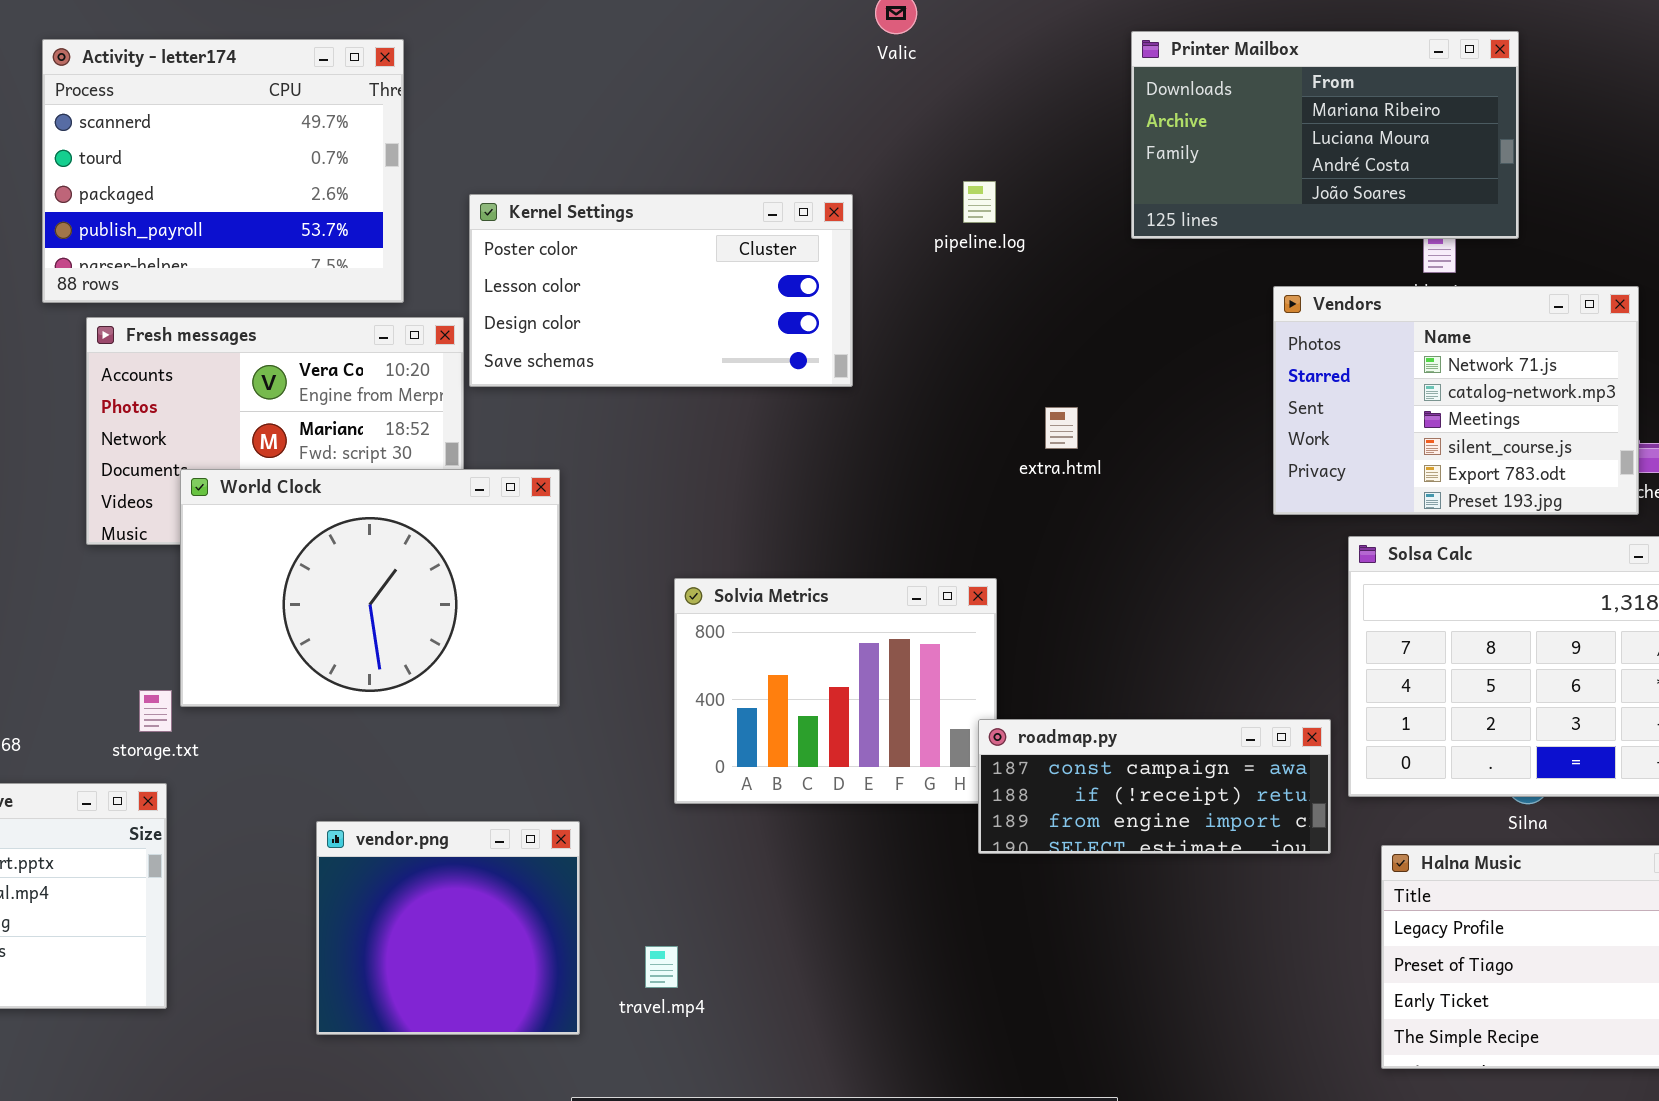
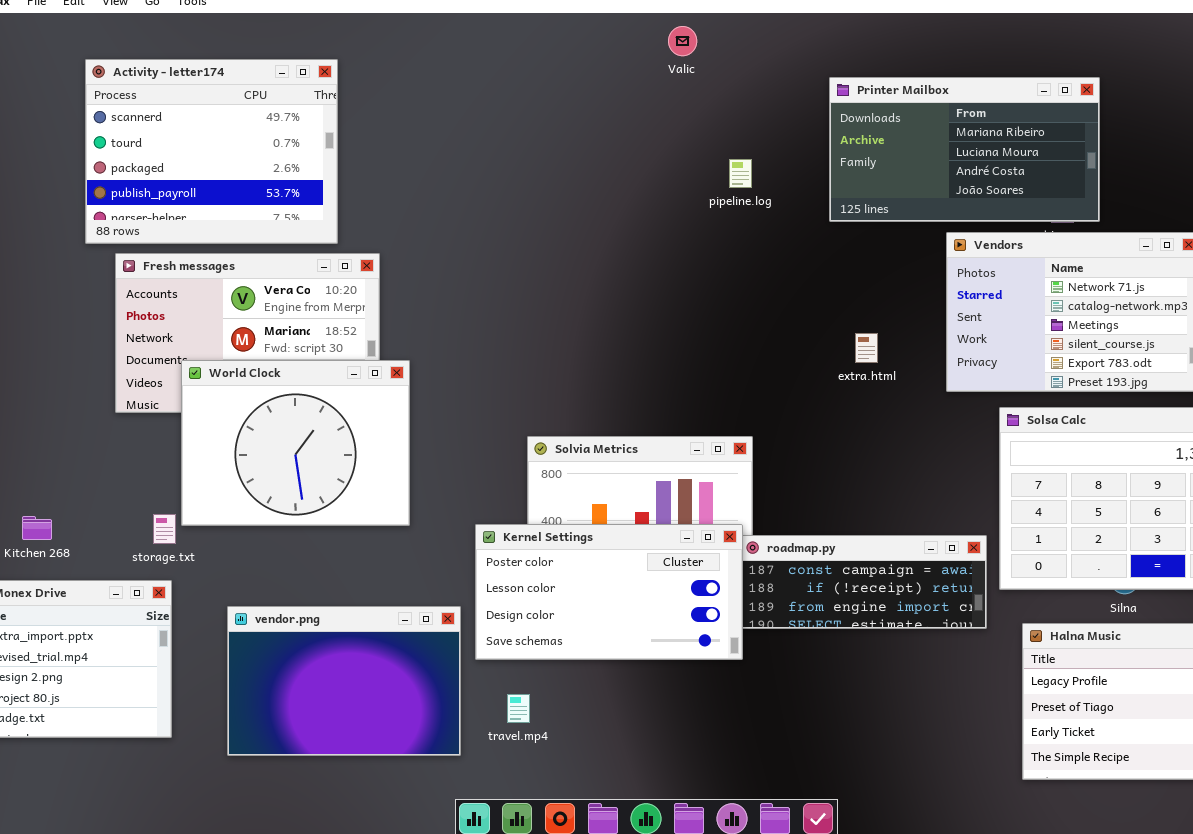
Printer Mailbox: [1131,31,1519,239] -> [829,77,1100,222], moved
Kernel Settings: [469,194,853,387] -> [475,524,743,660], moved
extra.html: [1045,407,1078,449] -> [855,333,878,363], moved
World Clock: [180,469,560,707] -> [181,360,410,526], resized
vendor.png: [316,821,580,1035] -> [227,606,461,756], resized

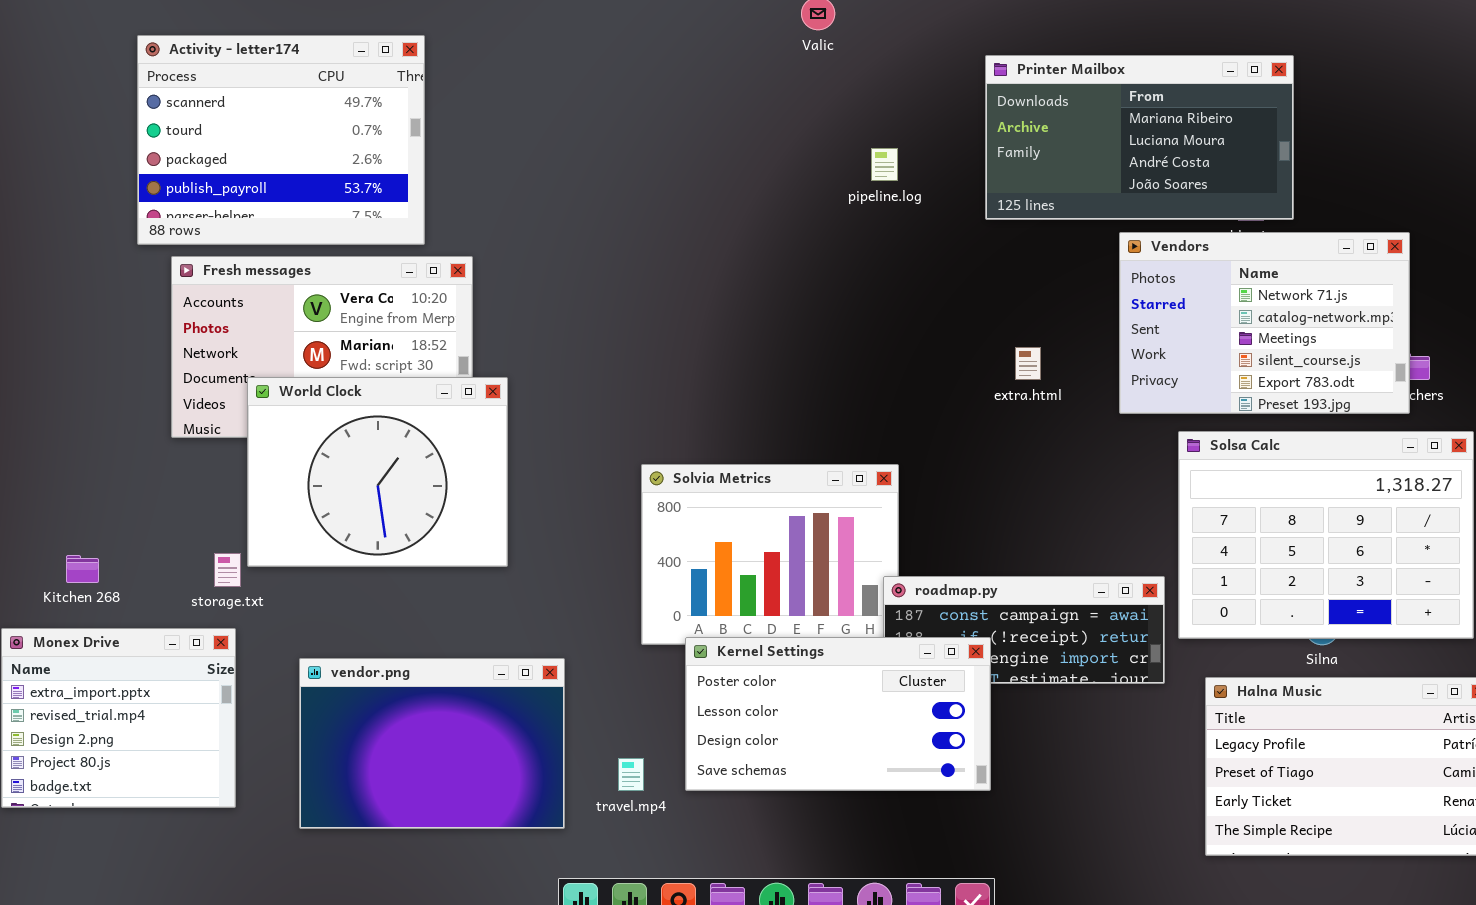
Kernel Settings: [475,524,743,660] -> [685,637,991,791], moved

